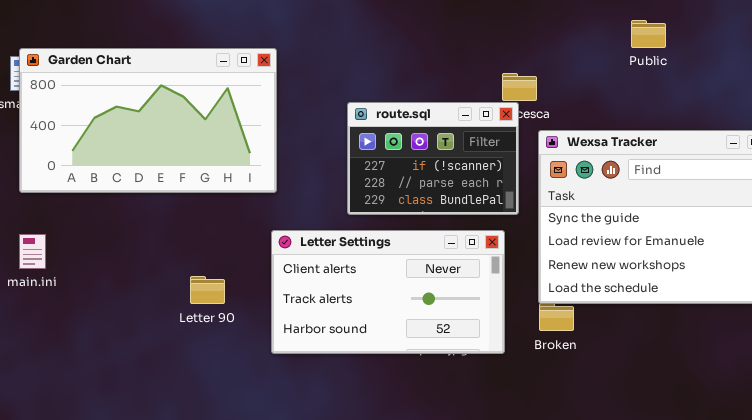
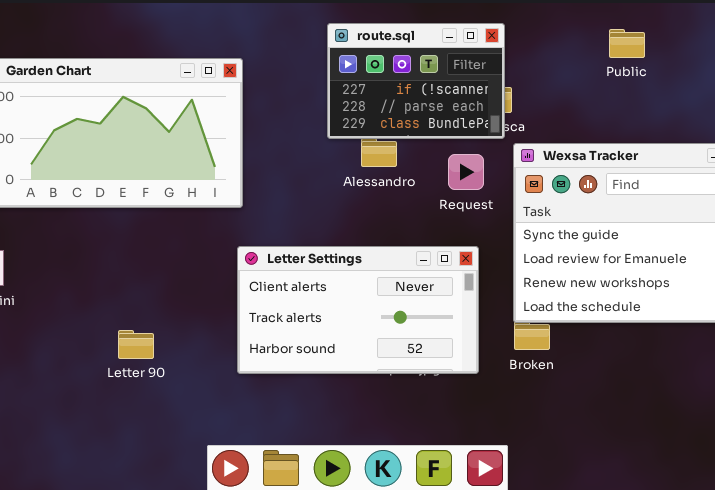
route.sql: [347,102,519,215] -> [327,23,505,139], moved
Letter 90: [190,276,225,304] -> [118,330,154,359], moved

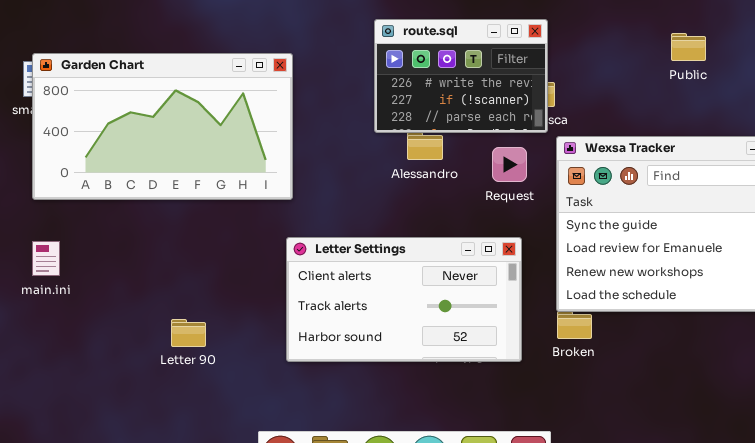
route.sql: [327,23,505,139] -> [374,19,548,133], scrolled up 1 row
Public: [609,29,645,58] -> [671,33,706,61], moved

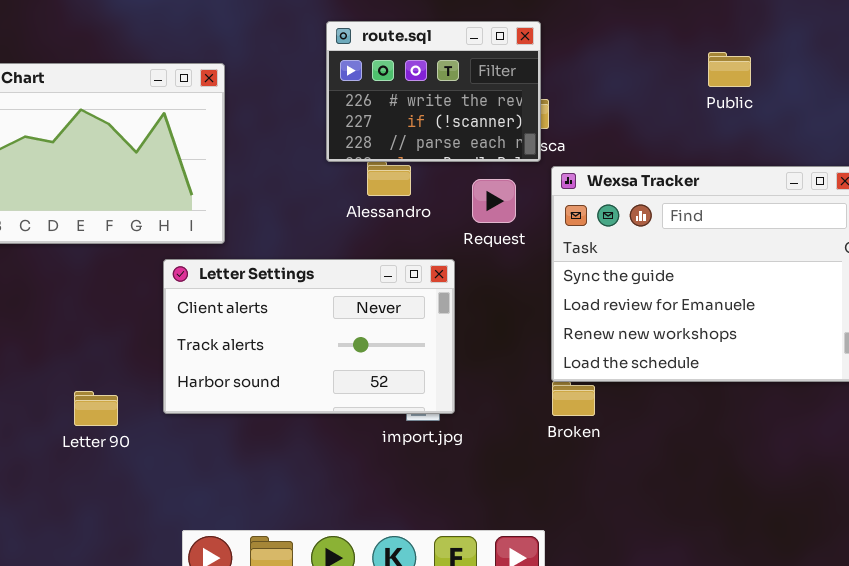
Public: [671,33,706,61] -> [708,52,751,87], moved
Letter Settings: [286,237,522,362] -> [163,259,455,414], moved

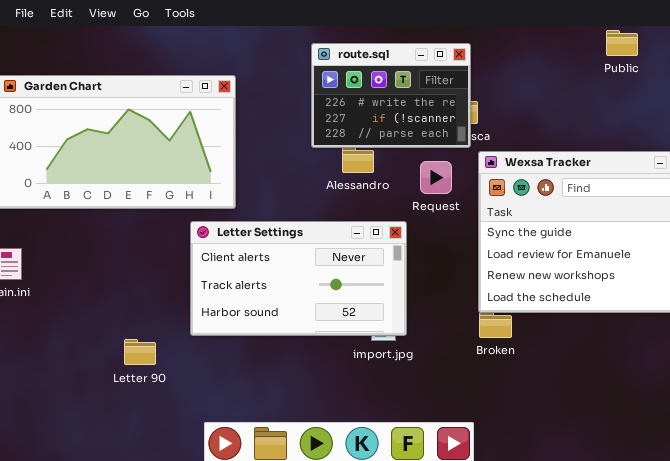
Public: [708,52,751,87] -> [606,30,638,56], moved
Letter 90: [74,391,118,426] -> [124,339,156,365], moved

